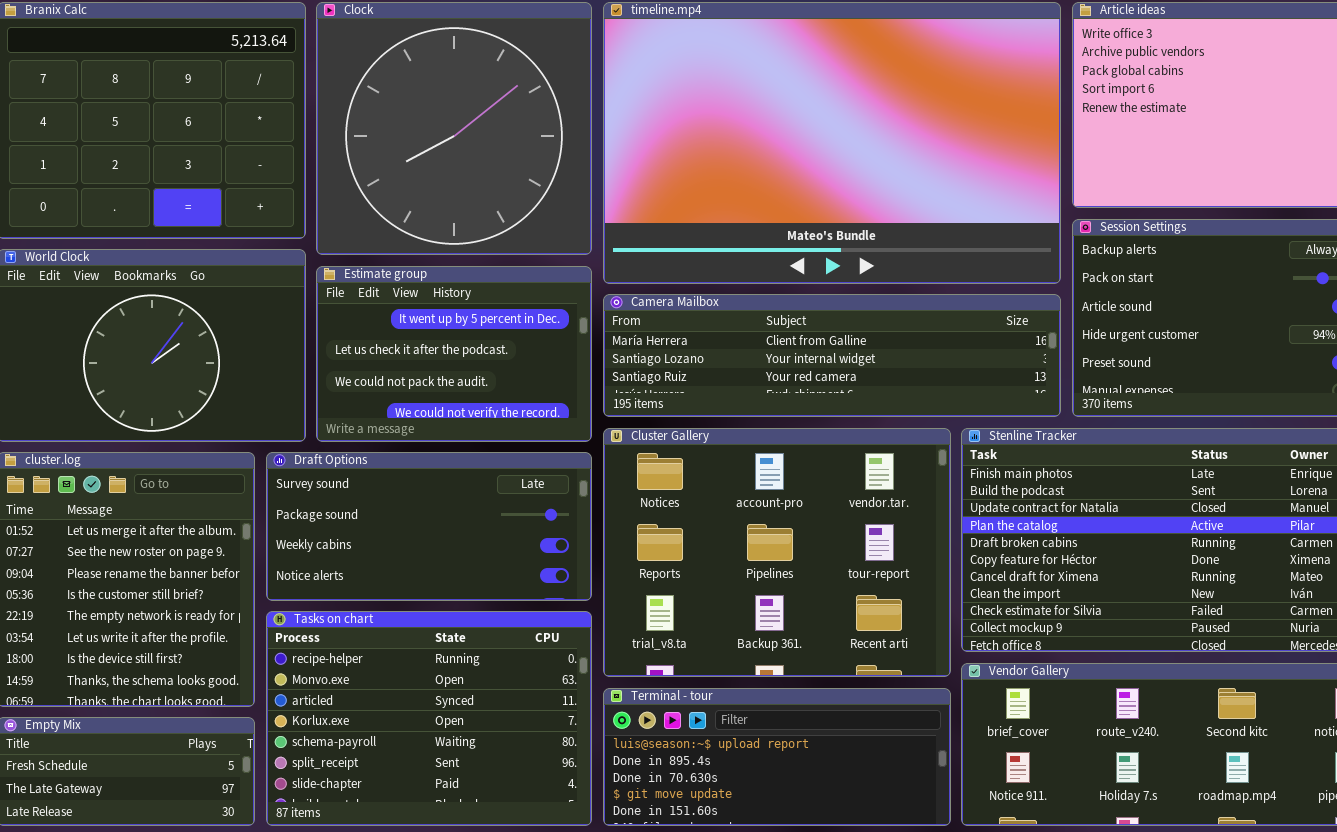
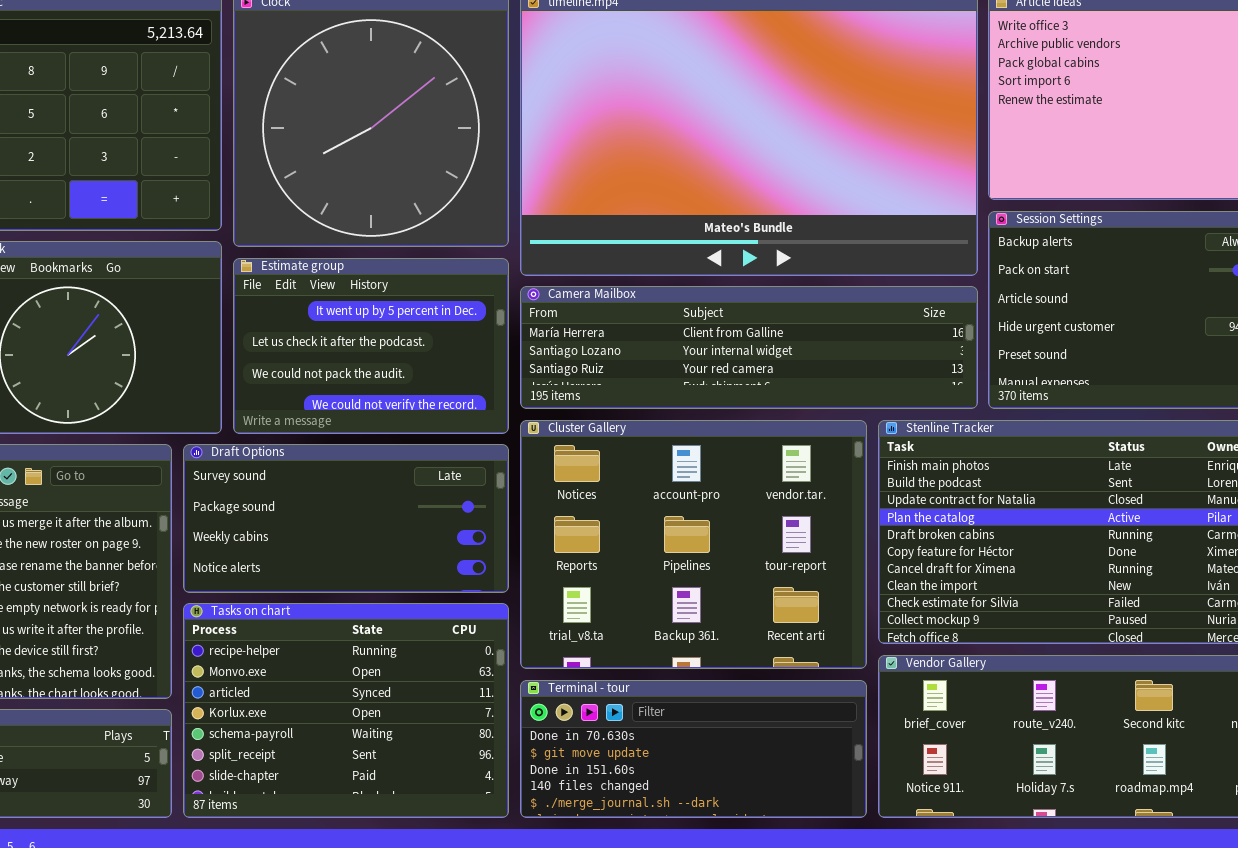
Terminal - tour: [603,688,951,826] -> [520,680,867,818], scrolled down 2 rows

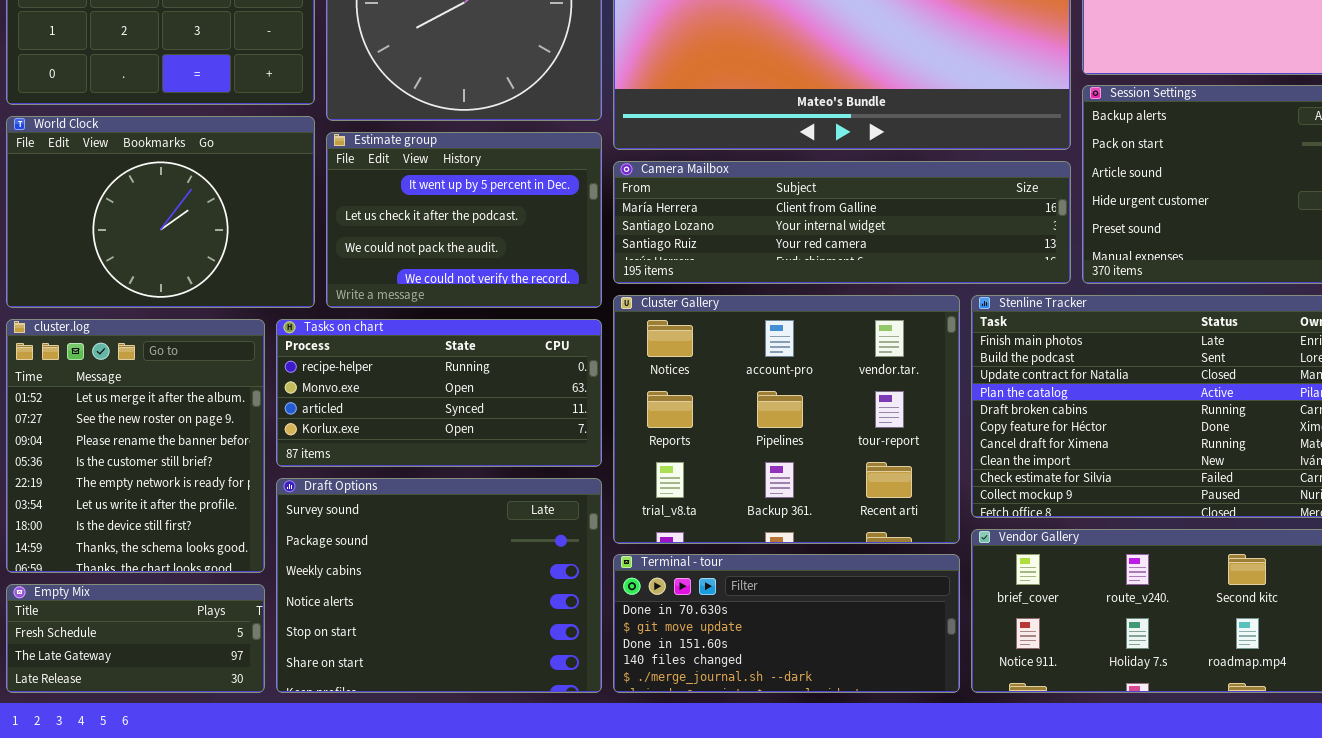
Draft Options: [183,444,509,593] -> [276,478,602,693], moved, resized
Tasks on chart: [183,603,509,818] -> [276,319,602,467], moved, resized

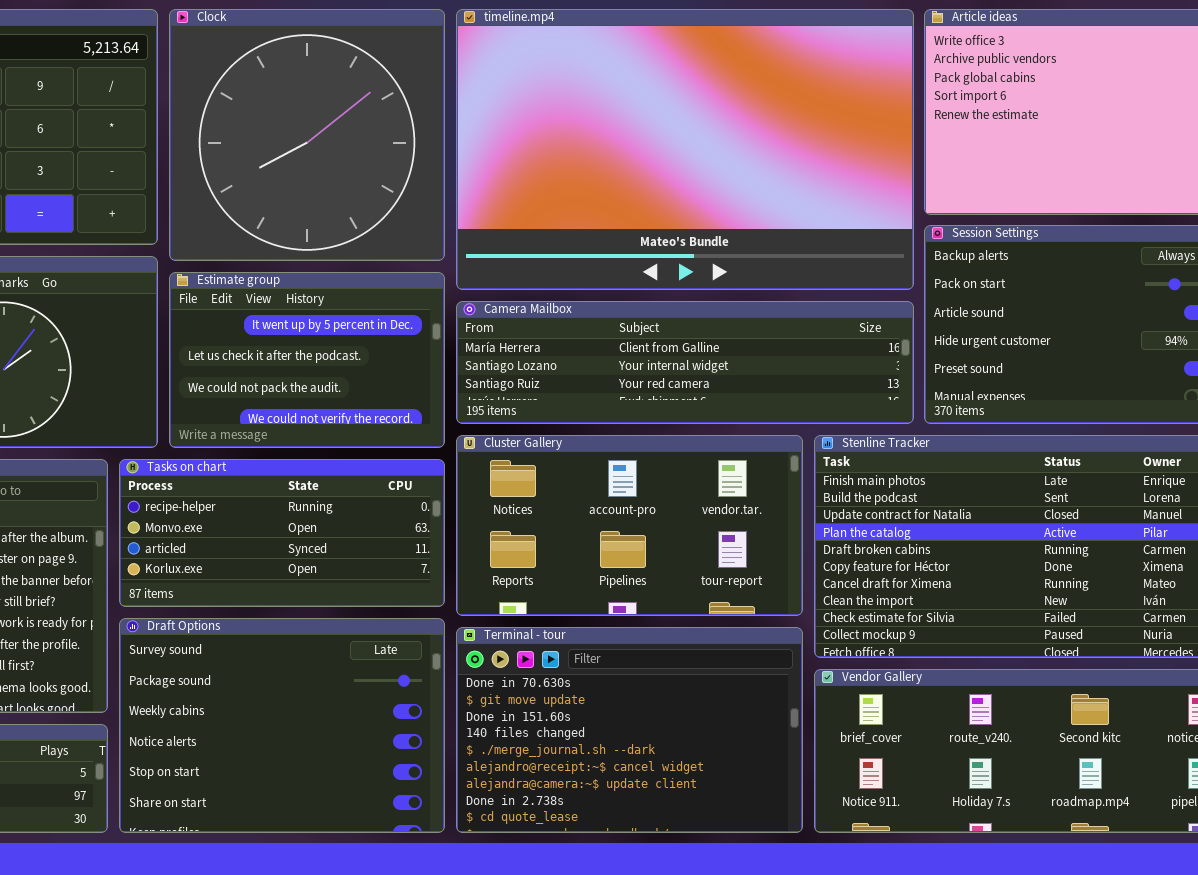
Cluster Gallery: [613,295,960,544] -> [456,435,803,616], resized
Terminal - tour: [613,554,960,693] -> [456,627,803,833], resized

